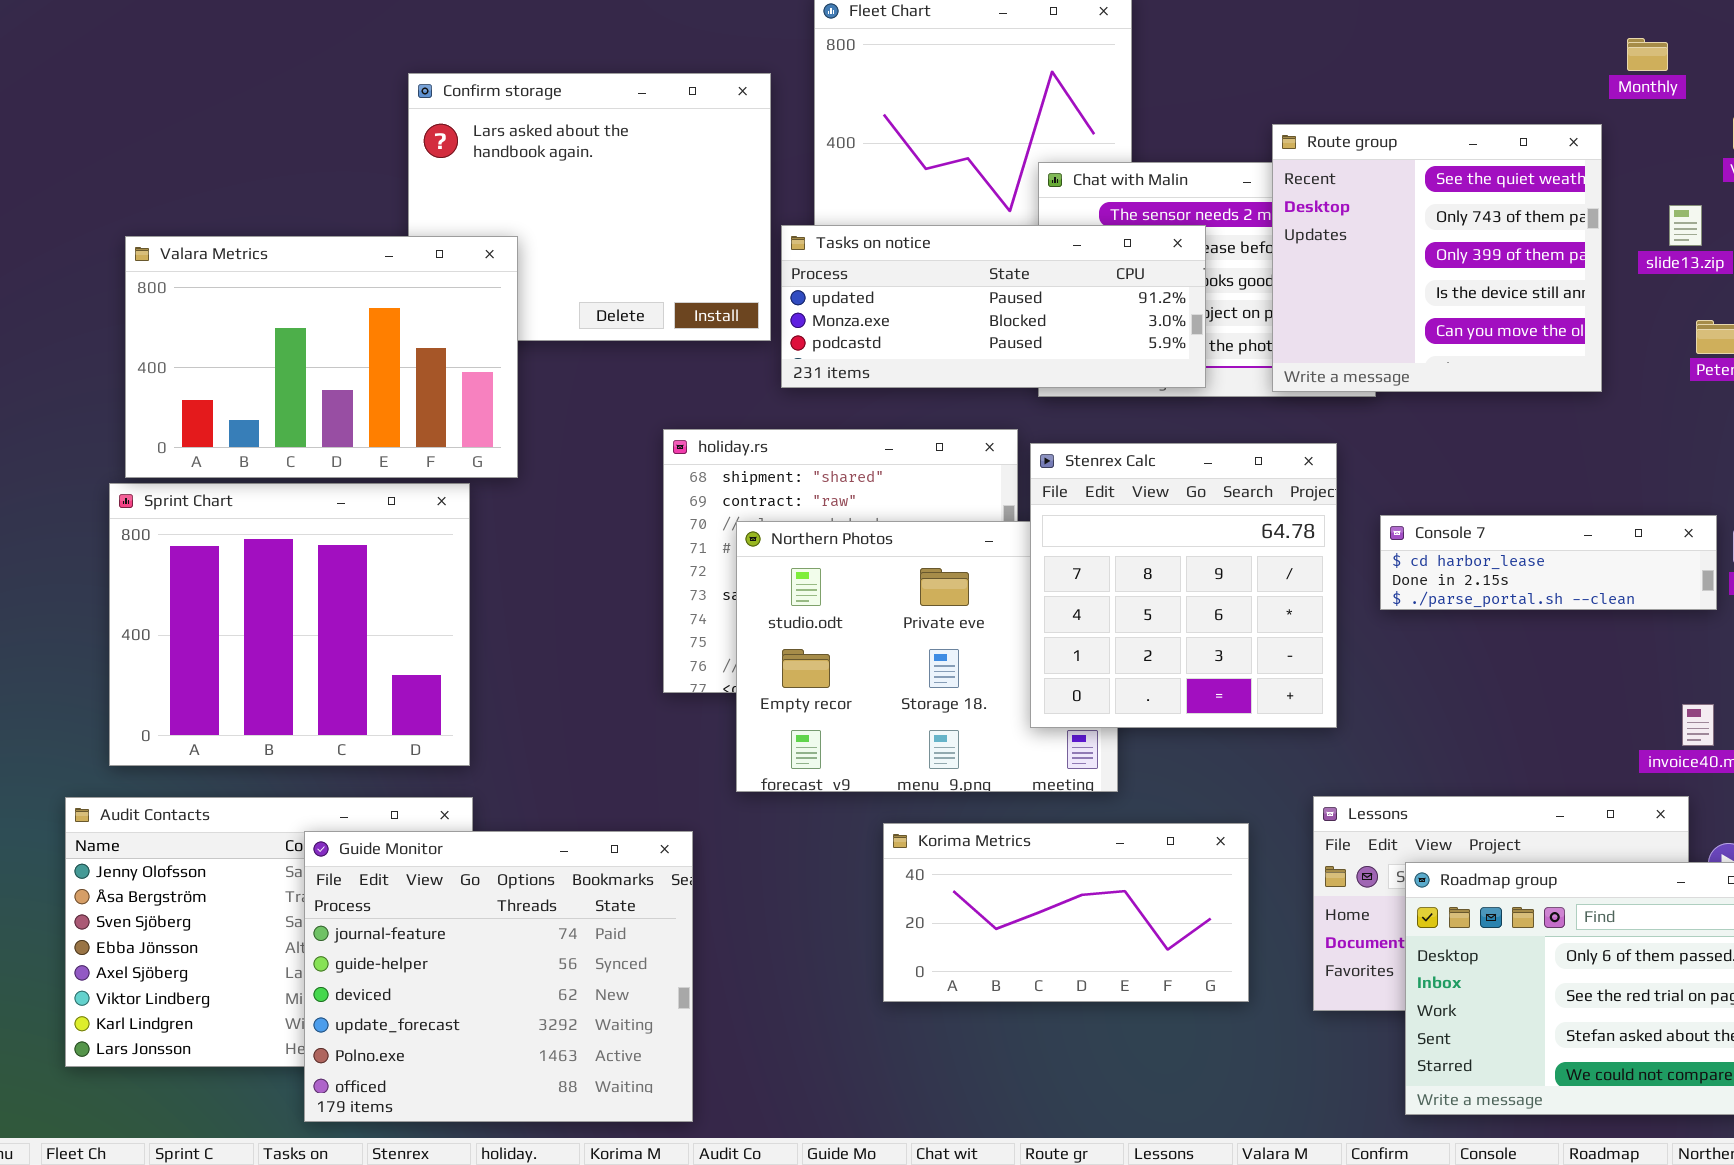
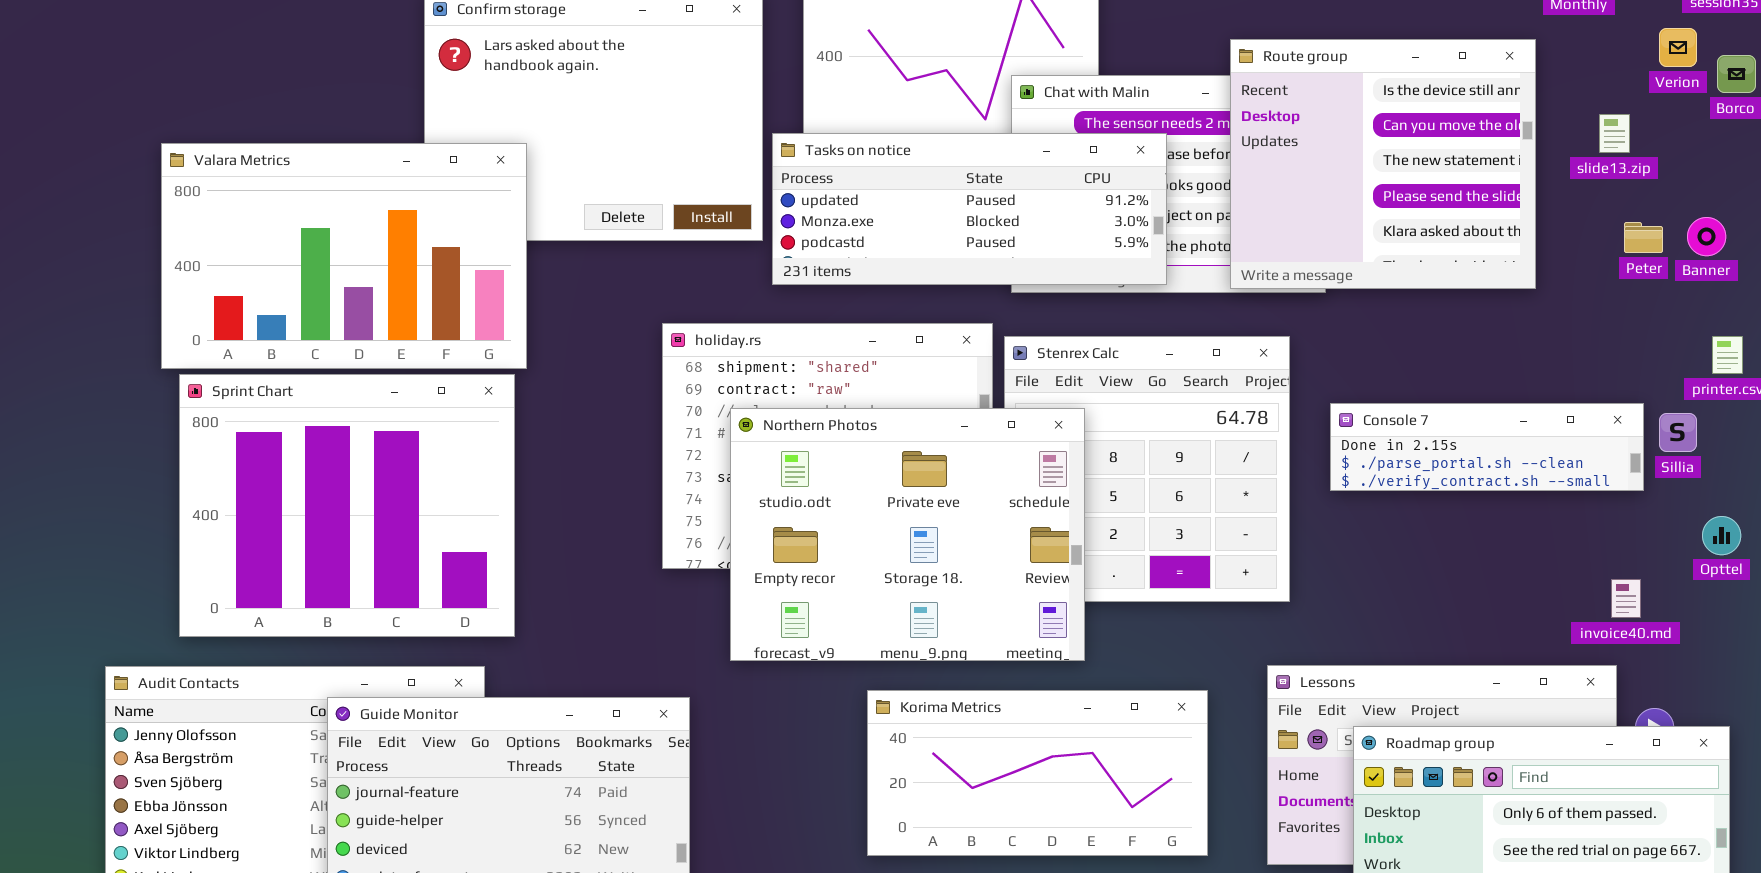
Route group: [1272,124,1602,392] -> [1230,39,1536,289], scrolled down 3 rows
Sprint Chart: [109,483,470,766] -> [179,374,515,637], moved
Console 7: [1380,515,1717,610] -> [1330,403,1644,491], scrolled down 1 row
Northern Photos: [736,521,1118,792] -> [730,408,1085,661], raised

